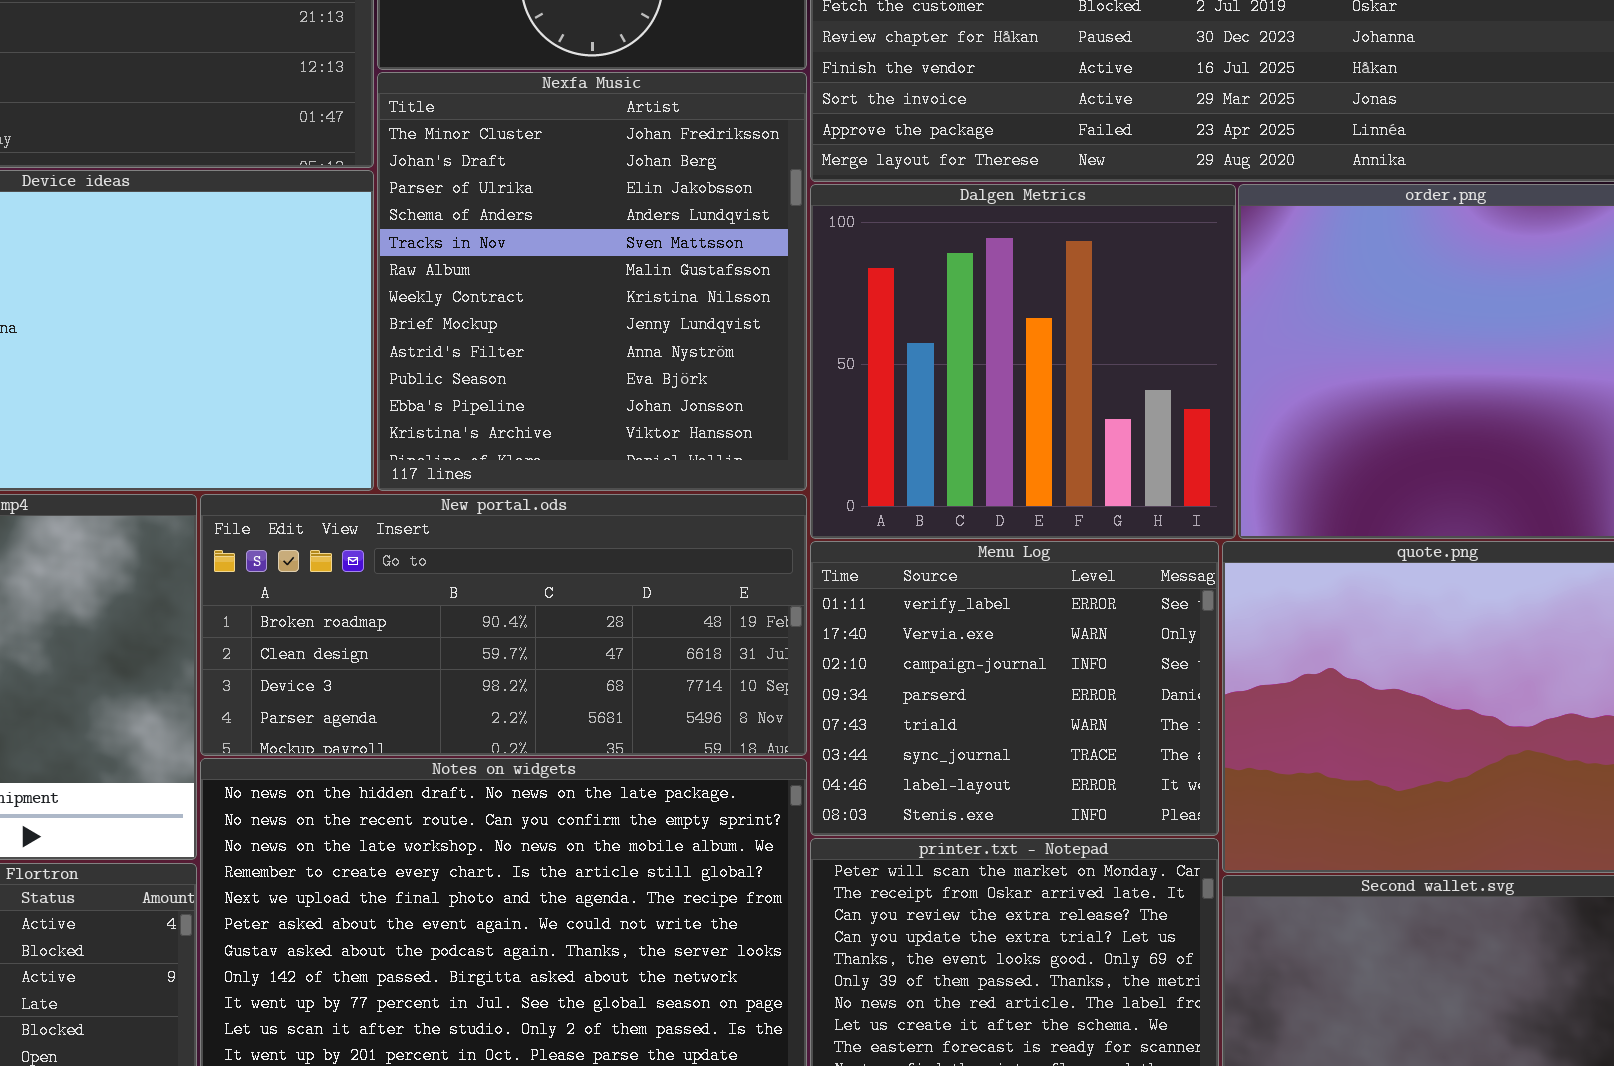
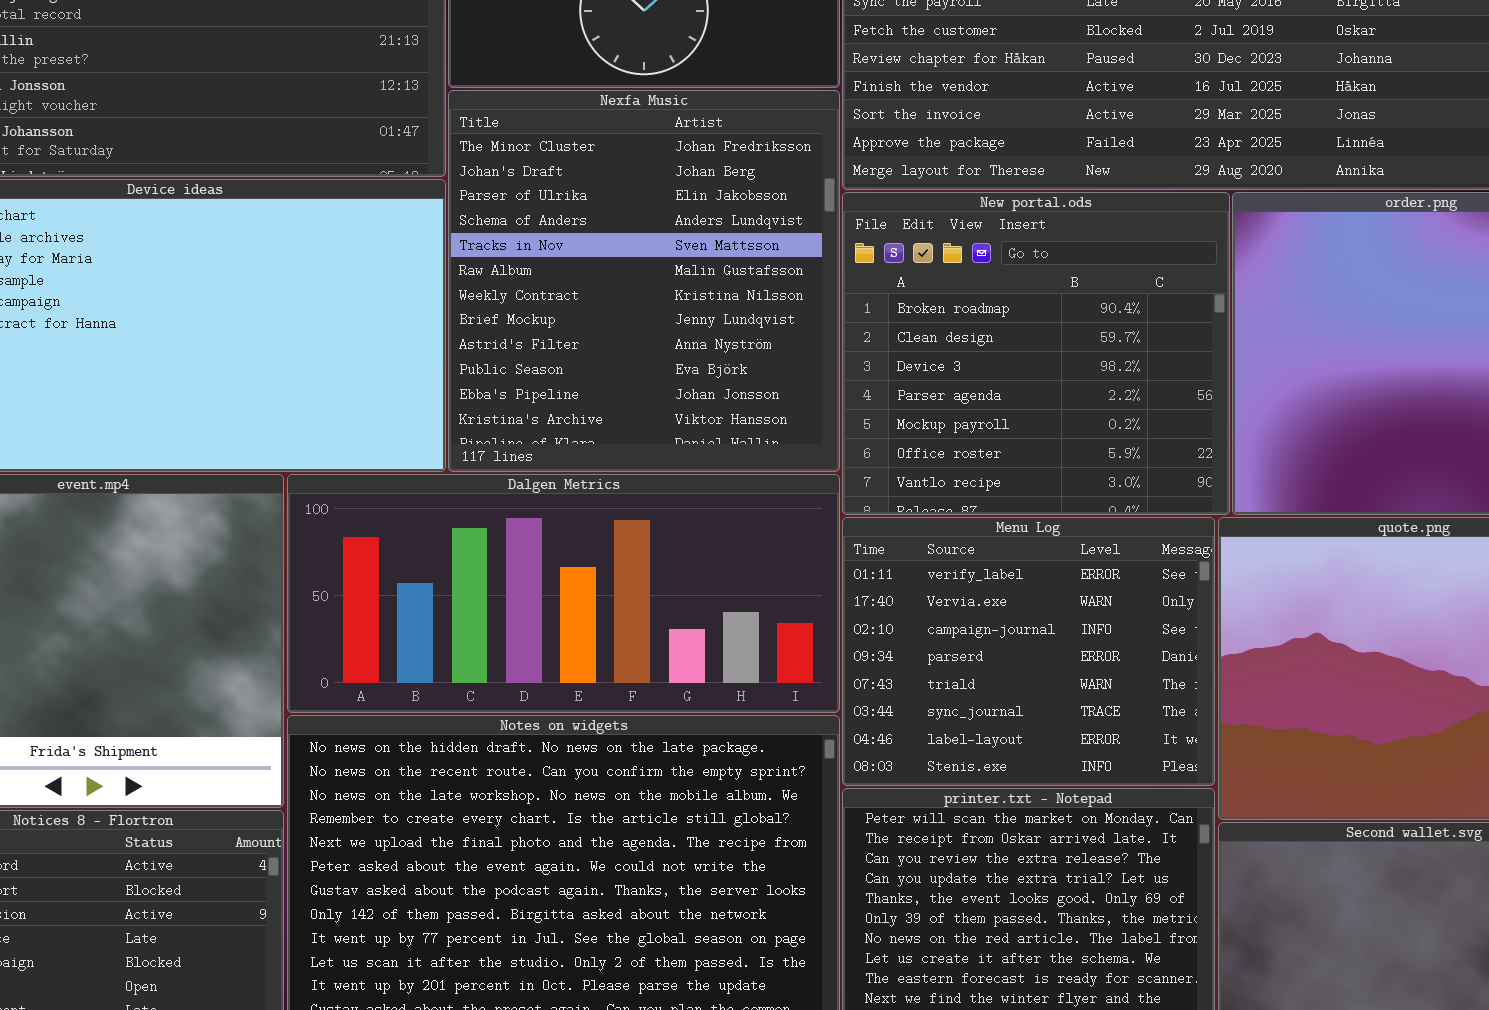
Dalgen Metrics: [810,184,1236,539] -> [287,474,840,713], moved, resized
New portal.ods: [200,494,807,756] -> [842,192,1230,515], moved, resized

